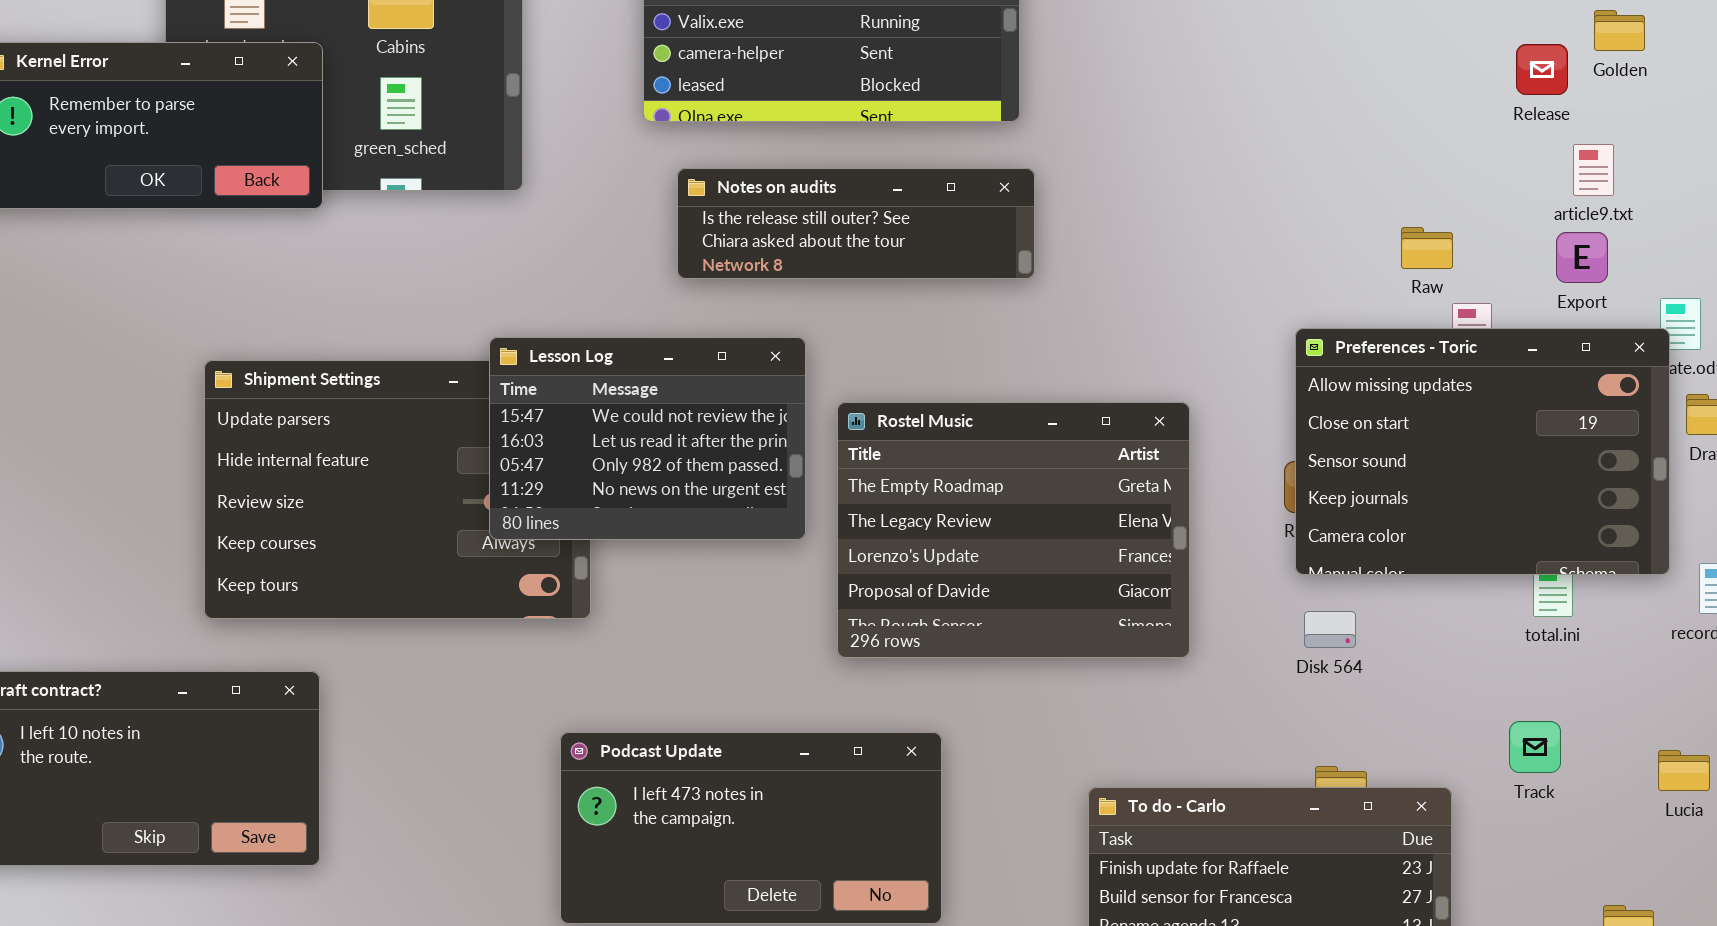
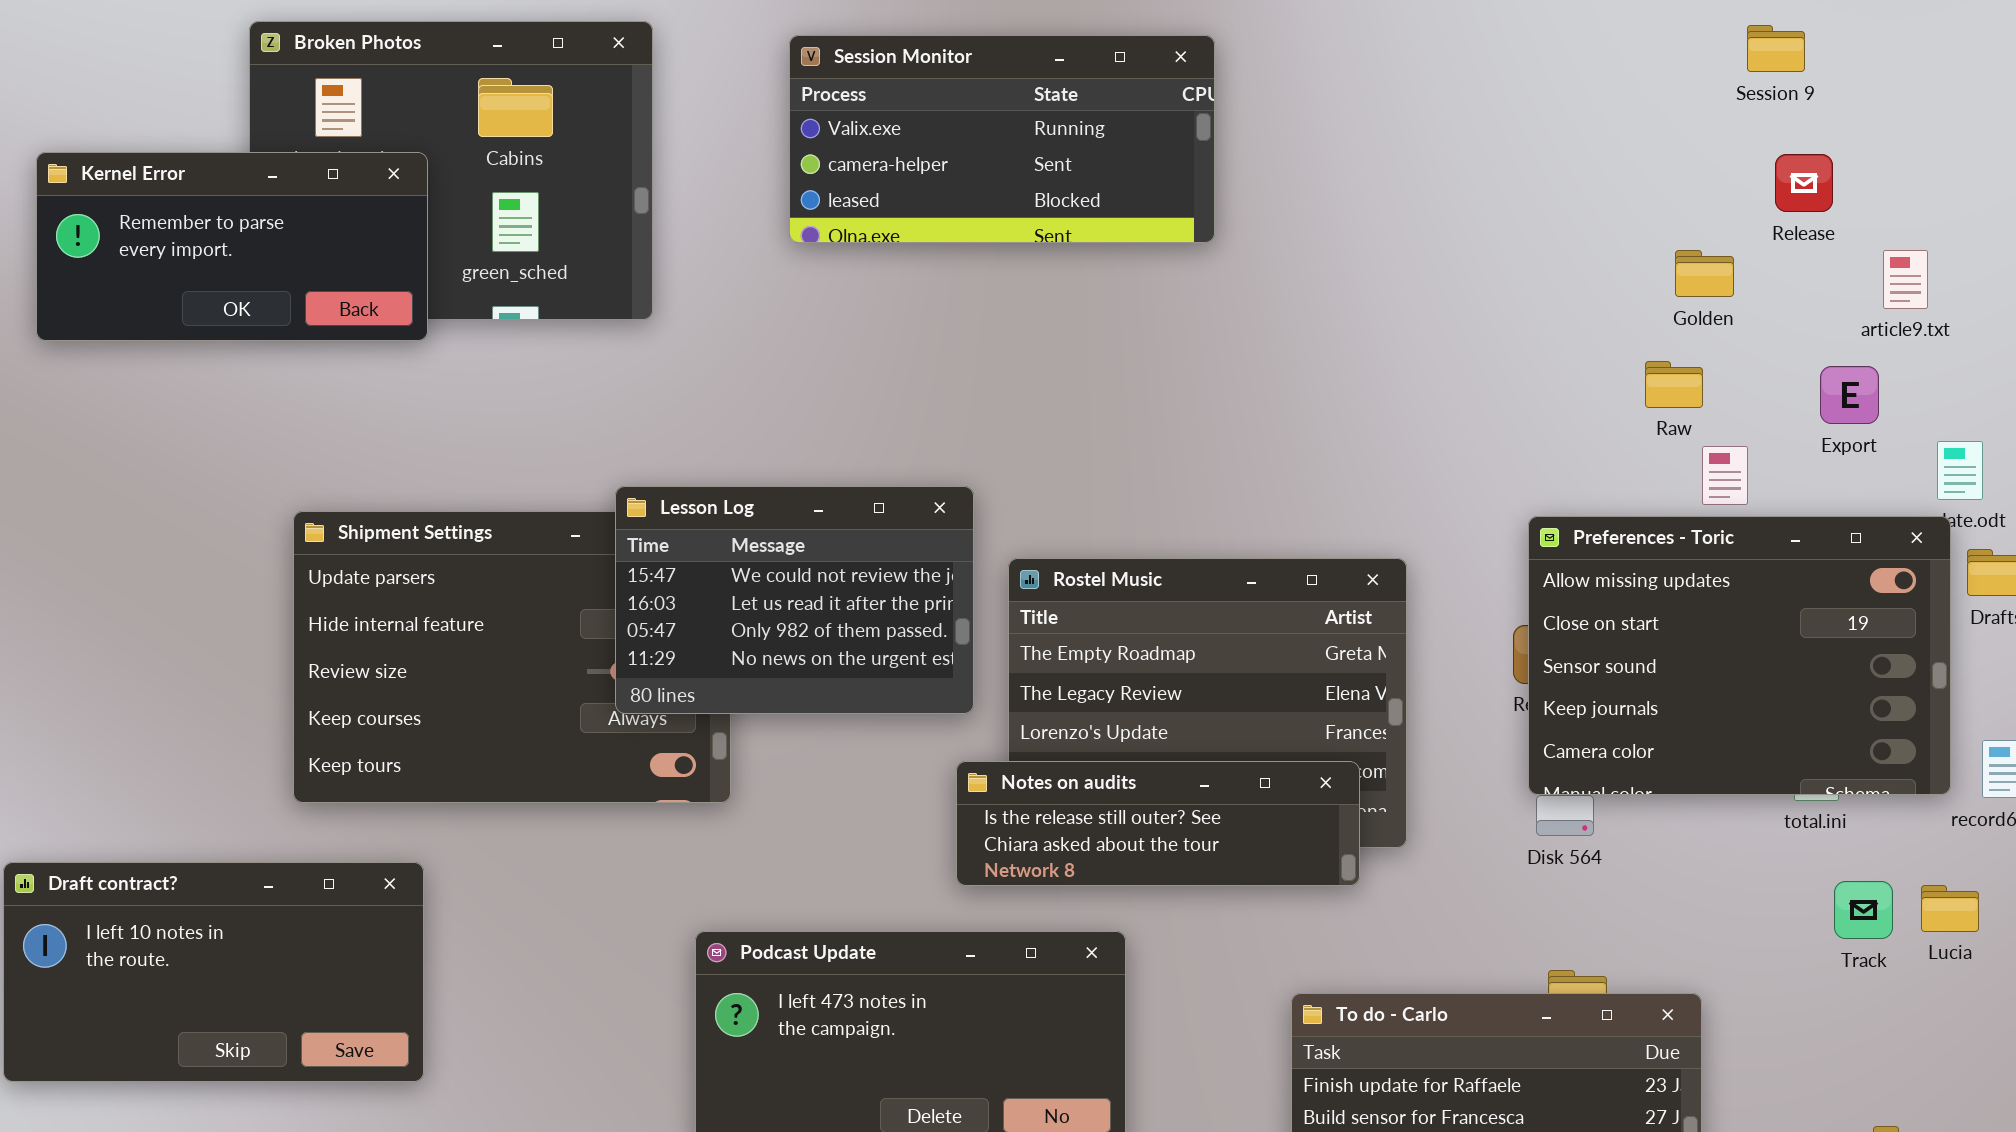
Golden: [1594,10,1645,51] -> [1675,250,1734,297], moved
article9.txt: [1573,144,1614,196] -> [1883,250,1928,309], moved
Notes on audits: [677,168,1035,279] -> [956,761,1360,886], moved
Preferences - Toric: [1295,328,1670,575] -> [1528,516,1951,795], moved
Track: [1509,721,1561,773] -> [1834,881,1893,939], moved
Lucia: [1658,750,1710,791] -> [1921,885,1979,932], moved

